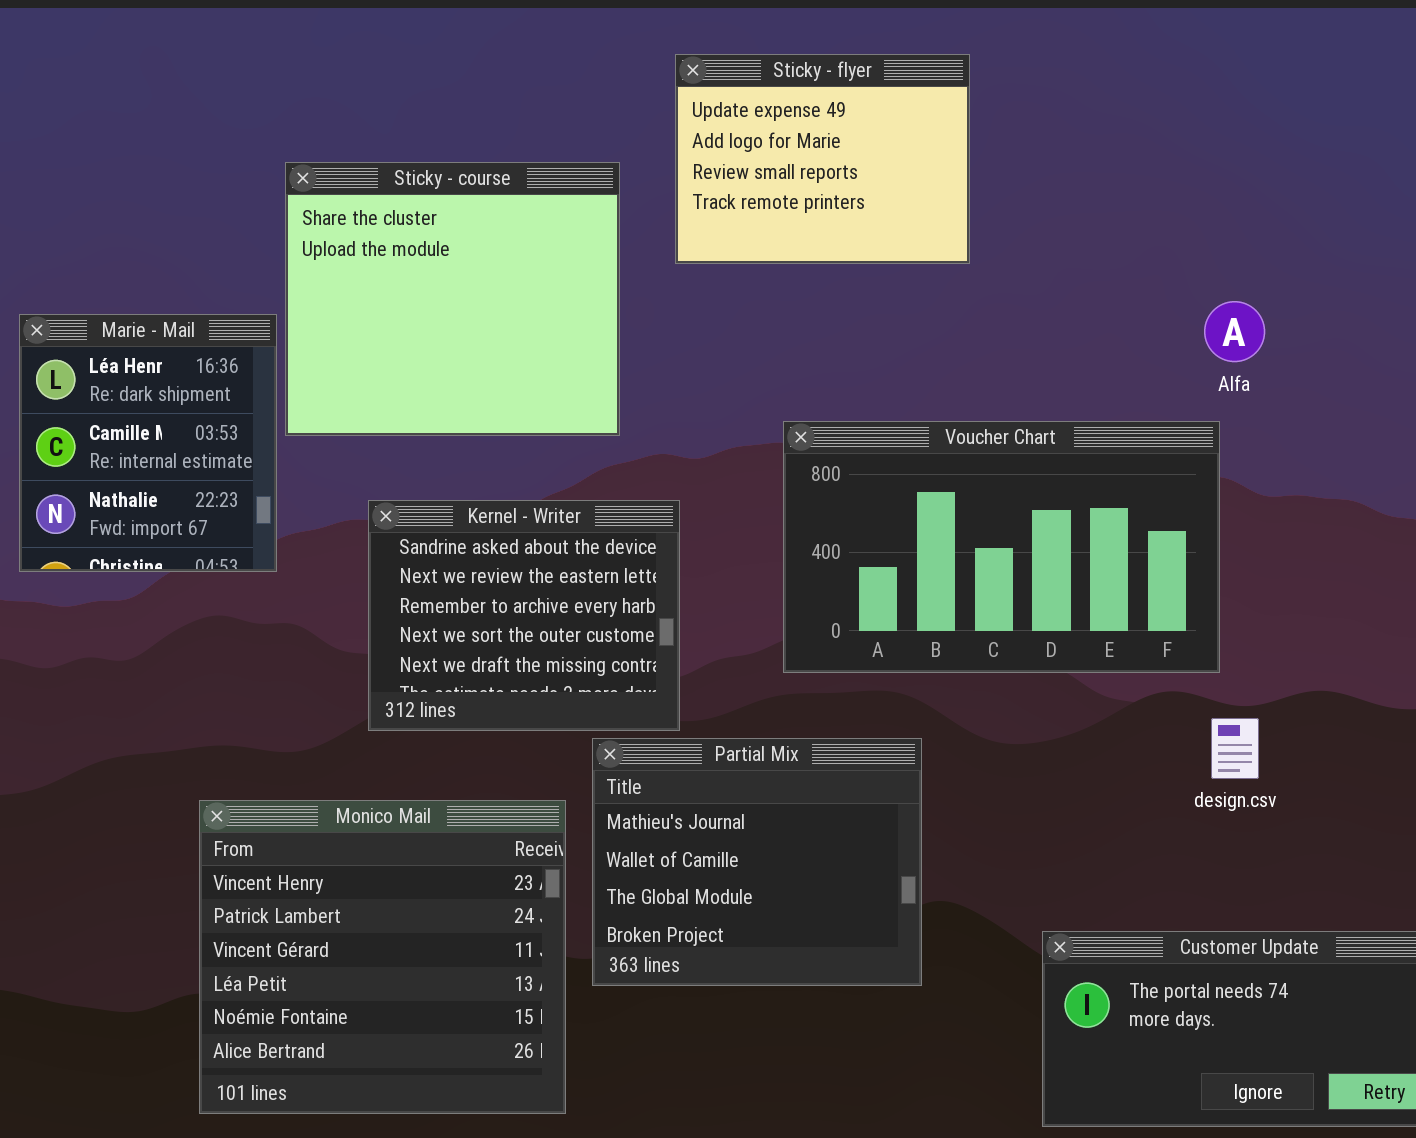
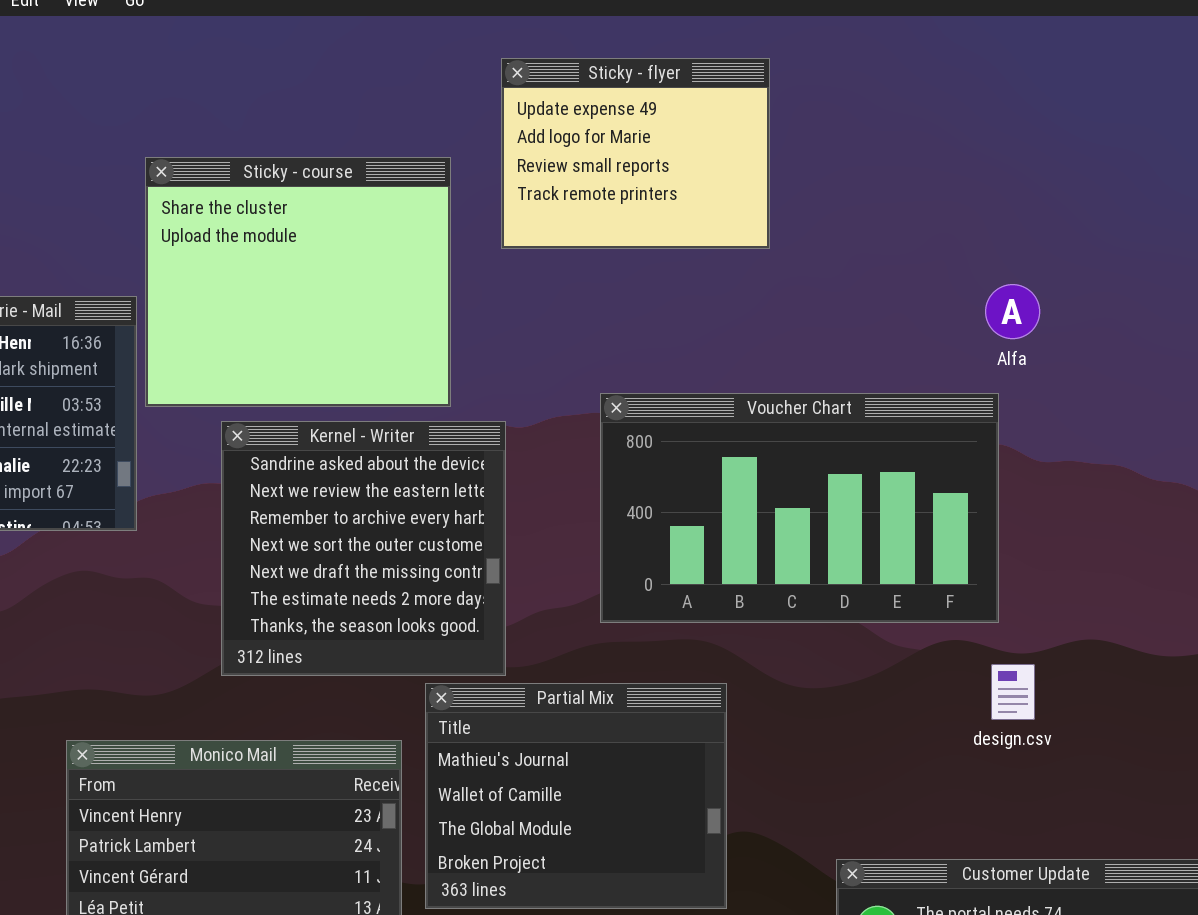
Kernel - Writer: [368,500,680,731] -> [221,421,506,676], resized

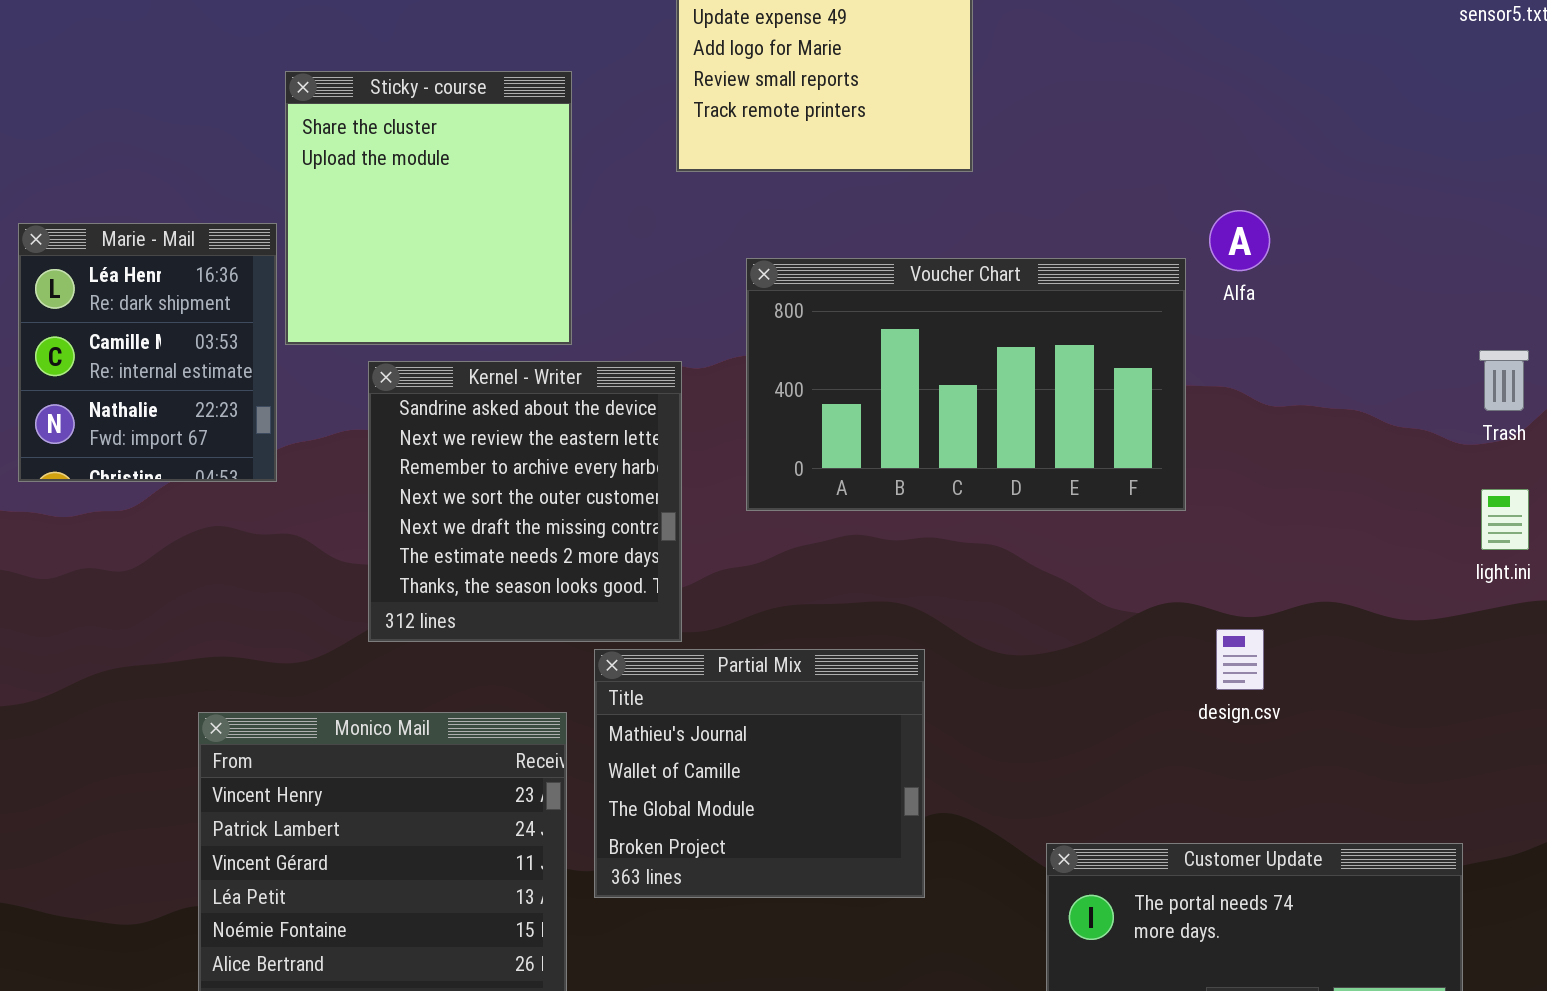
Sticky - course: [145,157,451,407] -> [285,71,572,345], resized
Voucher Chart: [600,393,999,623] -> [746,258,1186,511], moved

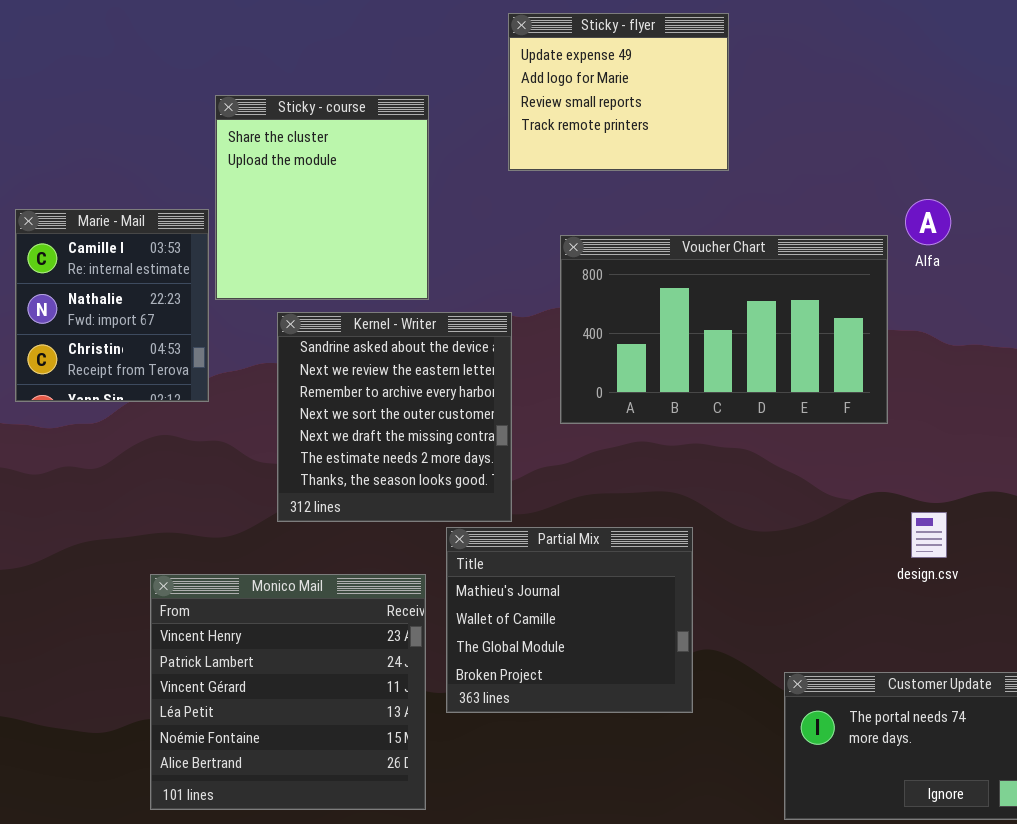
Marie - Mail: [18,223,277,482] -> [15,209,209,402], scrolled down 1 row

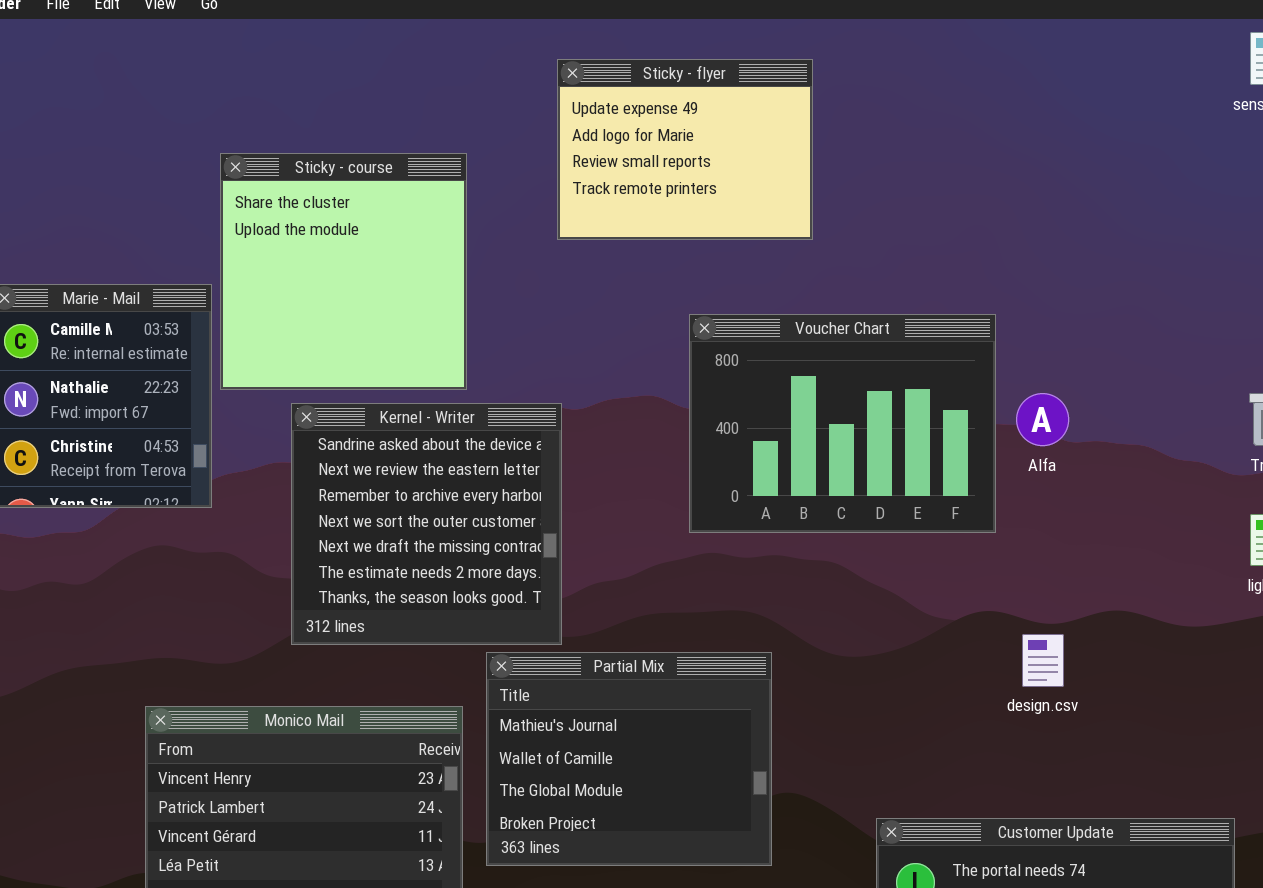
Alfa: [905,199,951,245] -> [1016,393,1069,446], moved
Voucher Chart: [560,235,888,424] -> [689,314,996,533], resized

